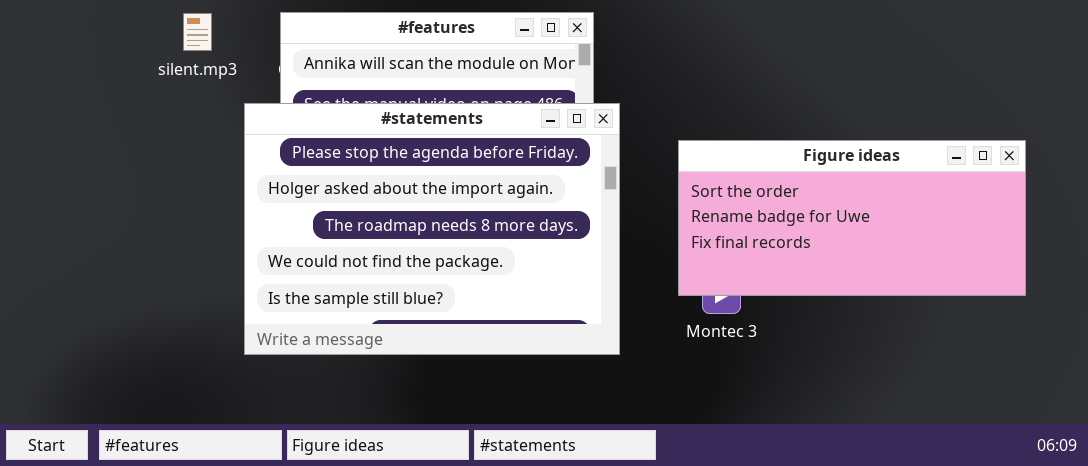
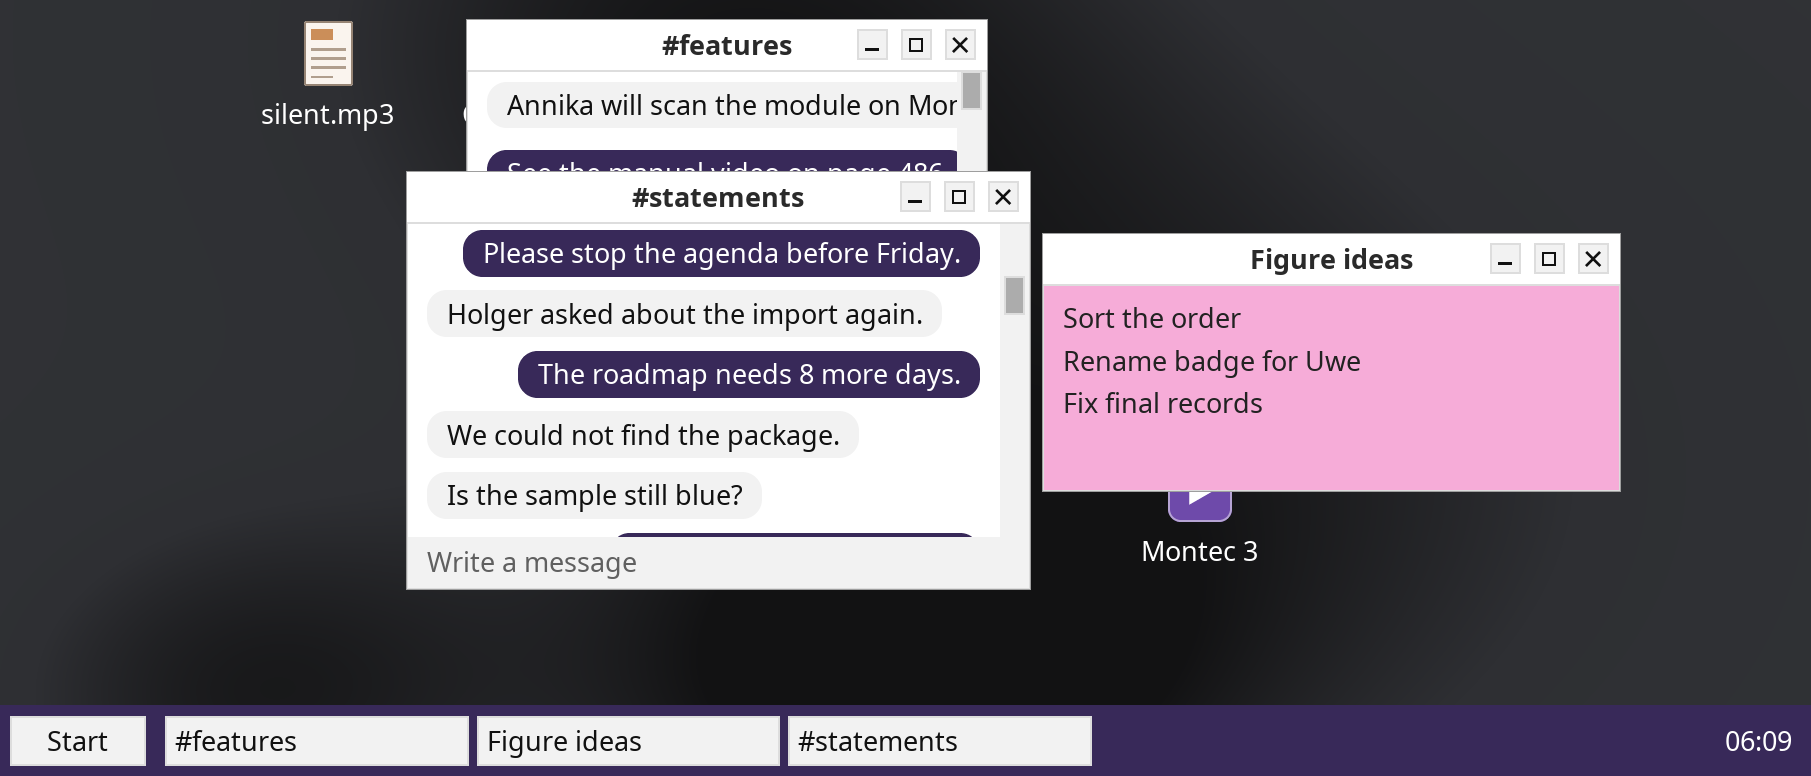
Figure ideas: [678,140,1026,296] -> [1042,233,1621,492], moved

